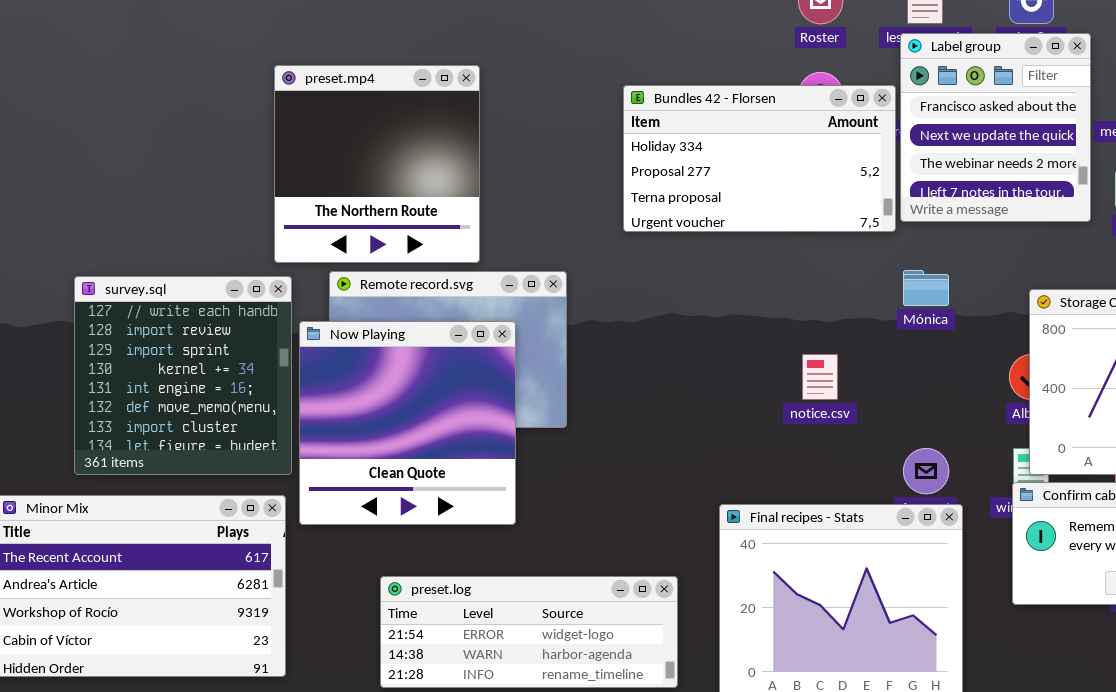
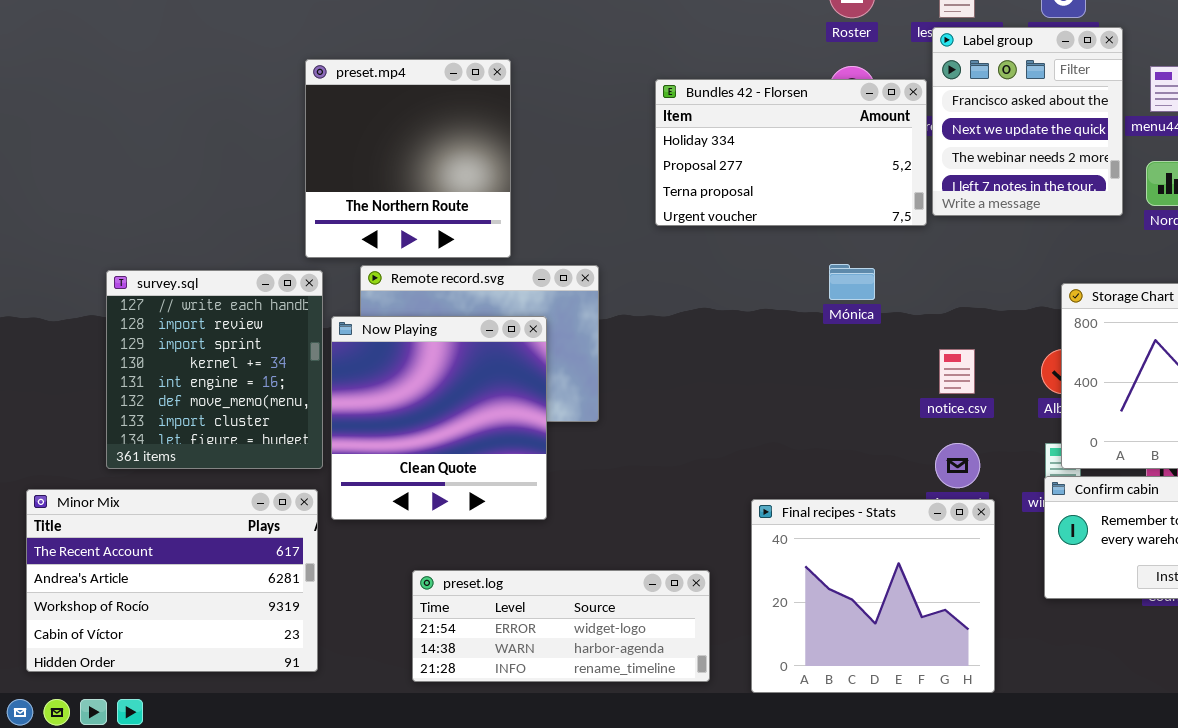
Mónica: [903,270,949,306] -> [829,264,875,300], moved
notice.csv: [802,354,838,400] -> [939,349,975,394], moved

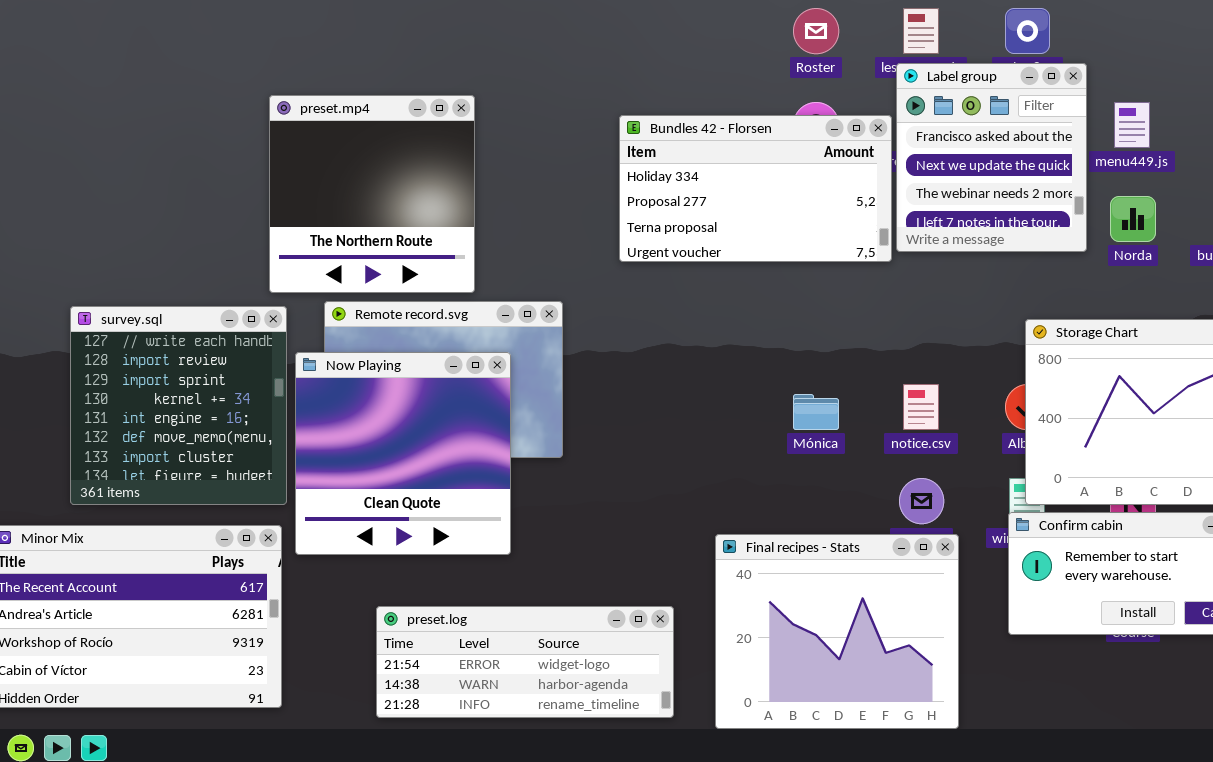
Mónica: [829,264,875,300] -> [793,394,839,430], moved

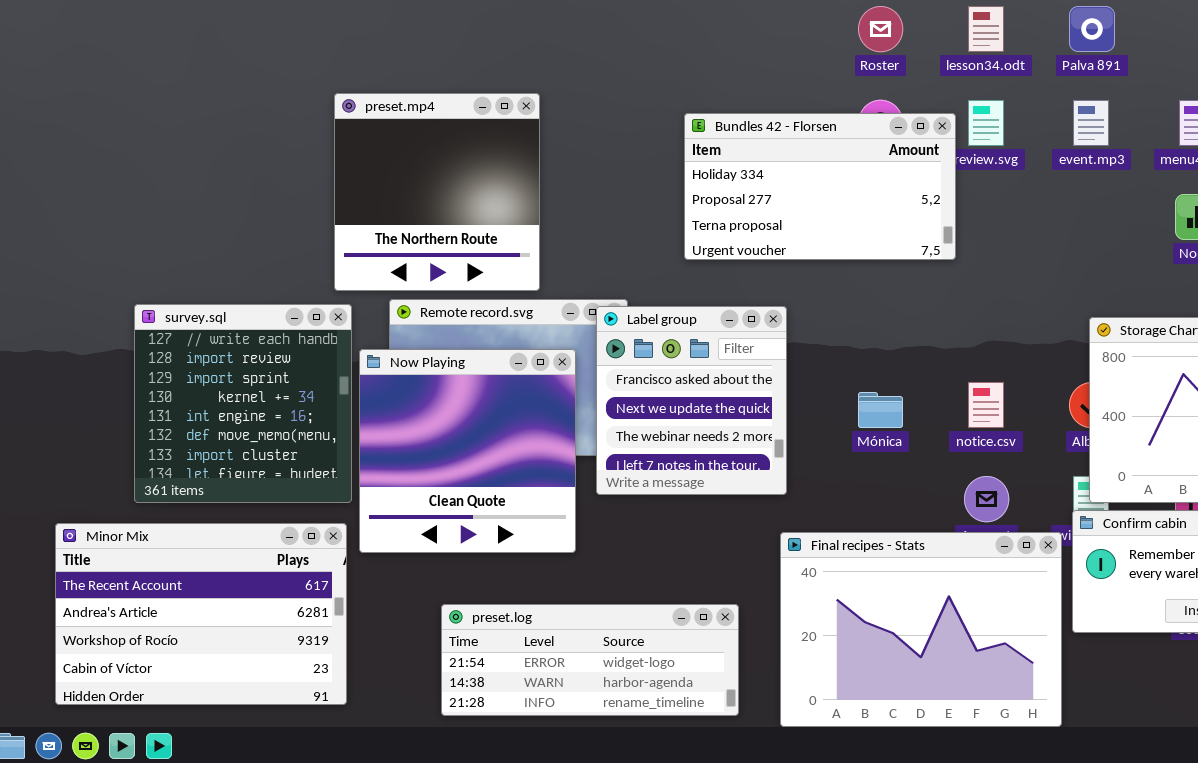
Label group: [896,63,1087,252] -> [596,306,787,495], moved
Final recipes - Stats: [715,534,959,729] -> [780,532,1062,727], resized

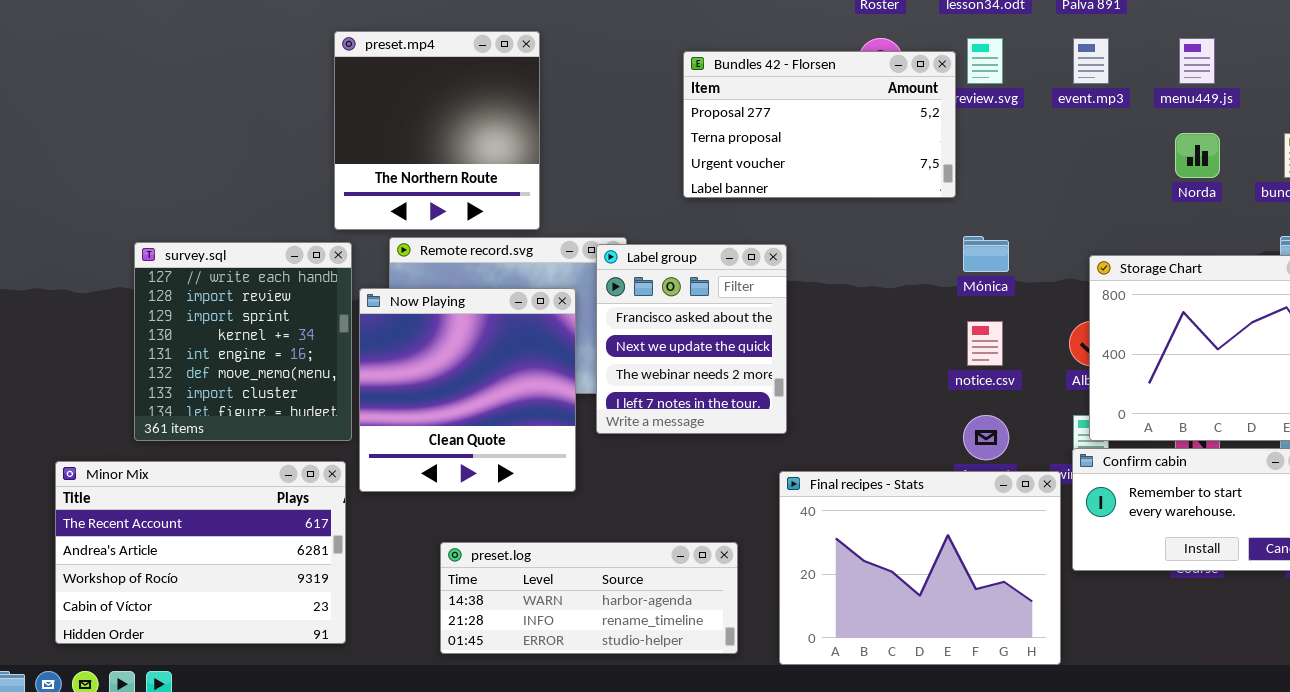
Bundles 42 - Florsen: [684,113,956,260] -> [683,51,956,198], scrolled down 1 row
Mónica: [858,392,903,428] -> [963,236,1009,272], moved
preset.log: [441,604,739,716] -> [440,542,738,654], scrolled down 1 row

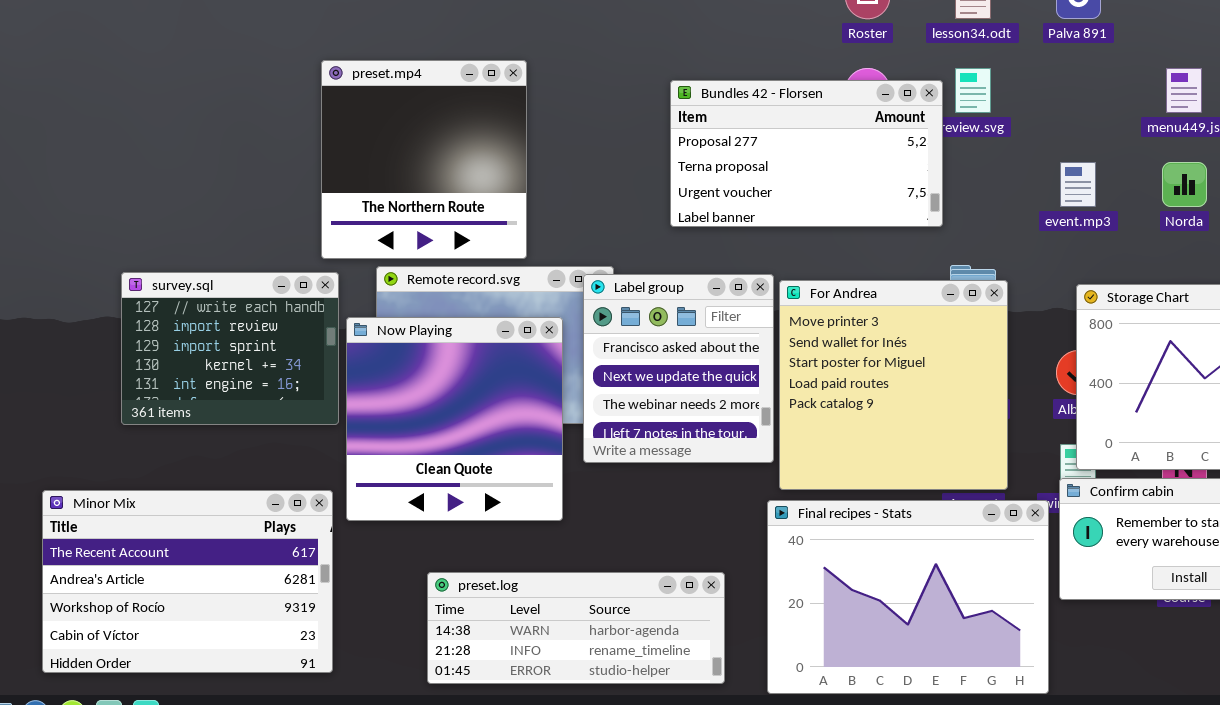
event.mp3: [1073,38,1109,84] -> [1060,162,1096,207], moved
survey.sql: [134,242,352,441] -> [121,272,339,425], resized
For Andrea: none -> [779,280,1008,490], opened

